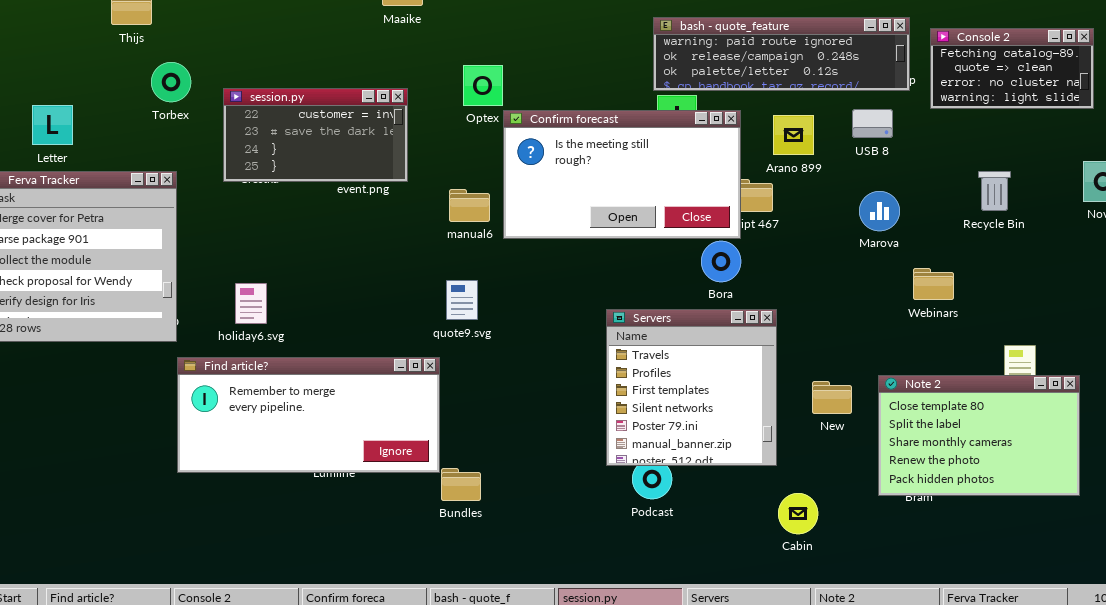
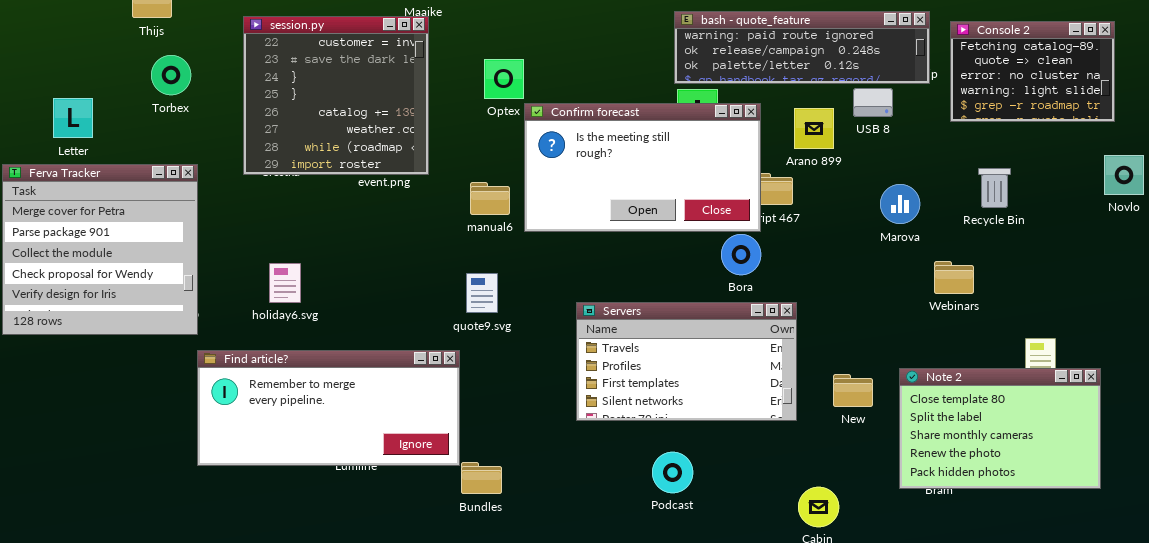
Console 2: [930,28,1094,109] -> [950,21,1115,122], resized
Torbex: [151,62,191,102] -> [151,55,191,95], moved
session.py: [223,88,408,182] -> [243,16,429,175], resized
USB 8: [852,109,893,138] -> [853,88,893,117], moved
Recycle Bin: [978,171,1011,211] -> [978,168,1011,208], moved
holiday6.svg: [235,283,267,324] -> [269,263,301,303], moved
Servers: [606,309,777,466] -> [576,302,797,421], resized

